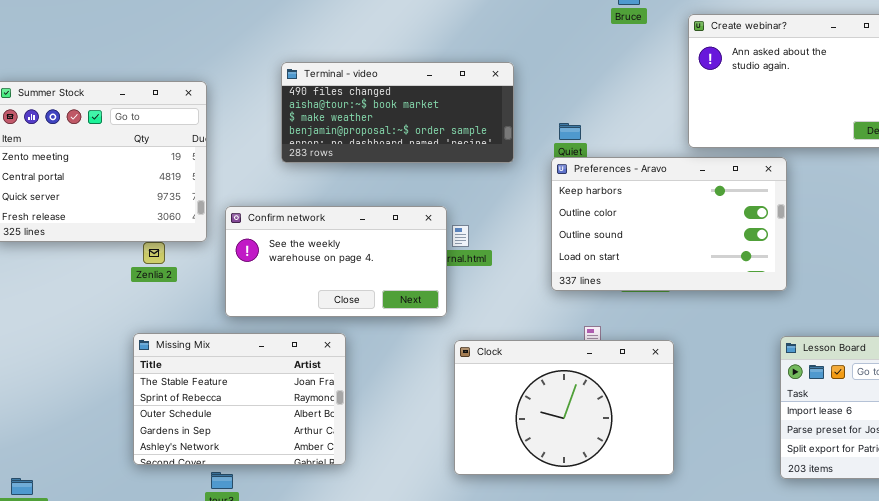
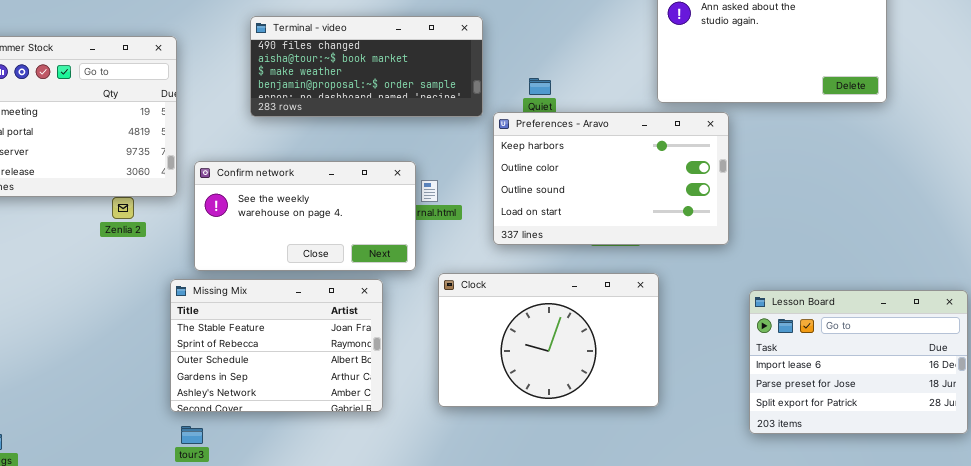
Preferences - Aravo: [551,157,787,291] -> [493,112,729,245], moved
Missing Mix: [133,333,346,465] -> [170,279,383,412], moved
Clock: [454,340,674,475] -> [438,273,659,407], moved

